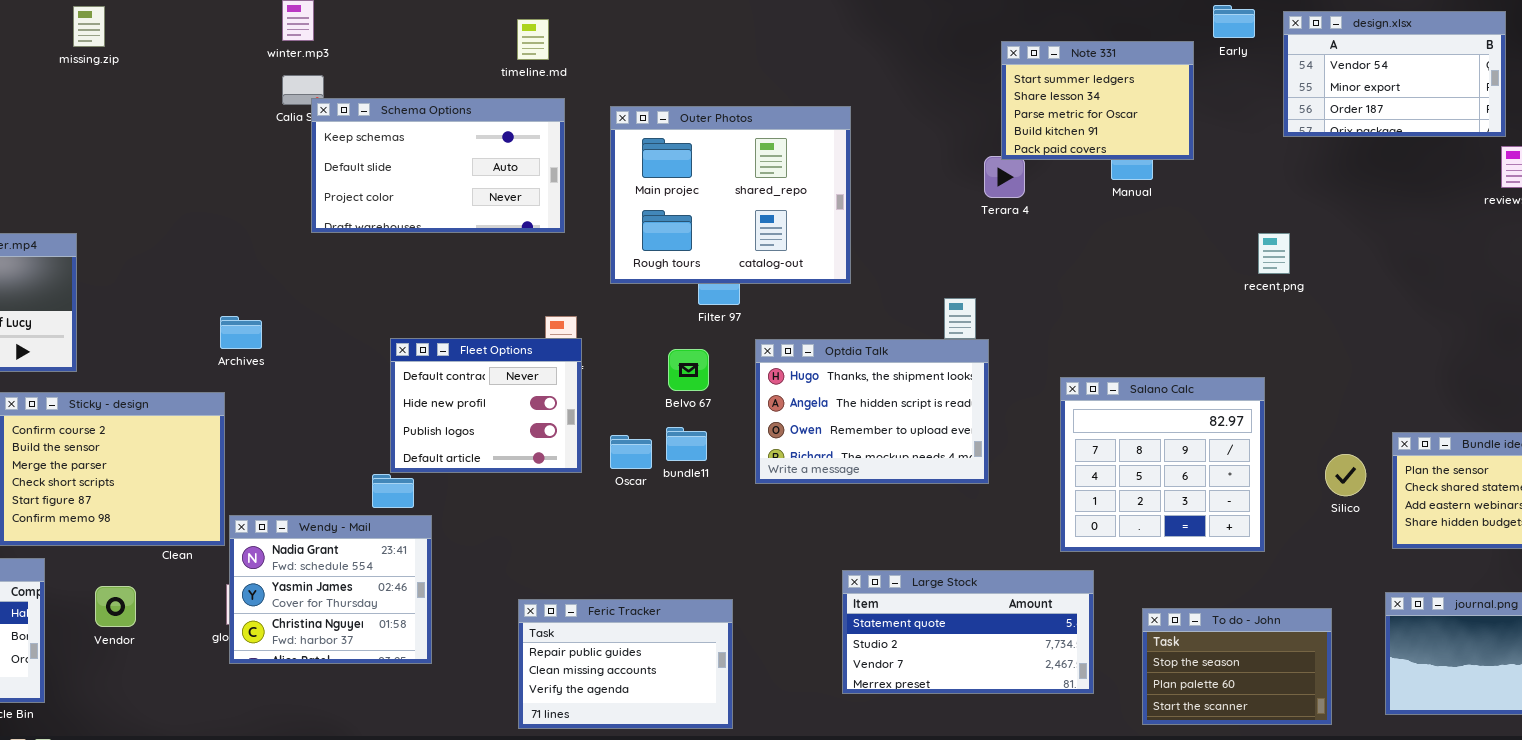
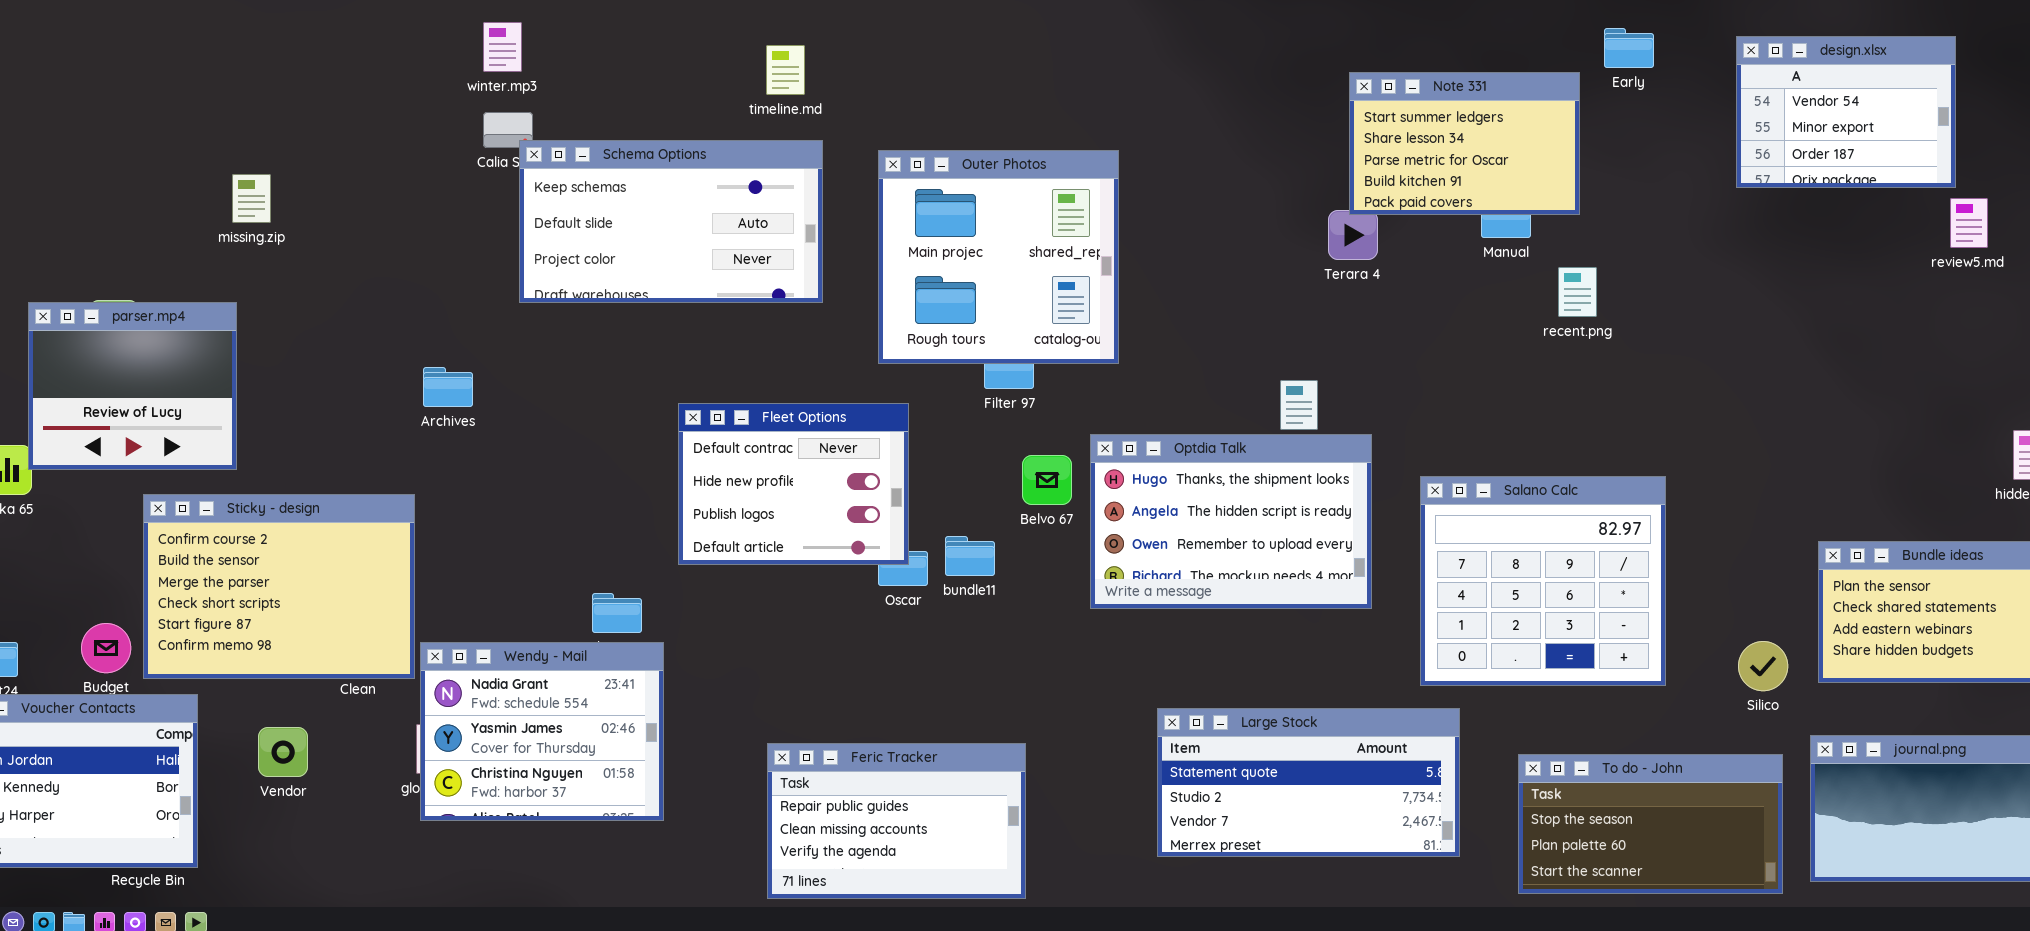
missing.zip: [73,6,105,47] -> [232,174,271,223], moved
design.xlsx: [1283,11,1506,137] -> [1736,36,1956,188], resized
Outer Photos: [610,106,851,284] -> [878,150,1119,364], resized
recent.png: [1258,233,1290,274] -> [1558,267,1597,317], moved
Archives: [220,316,262,349] -> [423,367,473,407], moved
Fleet Options: [390,338,582,473] -> [678,403,909,565], moved
Optdia Talk: [755,339,989,484] -> [1090,434,1372,609], moved
Belvo 67: [668,349,709,391] -> [1022,455,1072,505], moved
Silico: [1325,454,1366,496] -> [1738,641,1788,691], moved
To do - John: [1142,608,1332,725] -> [1518,754,1783,894], resized

